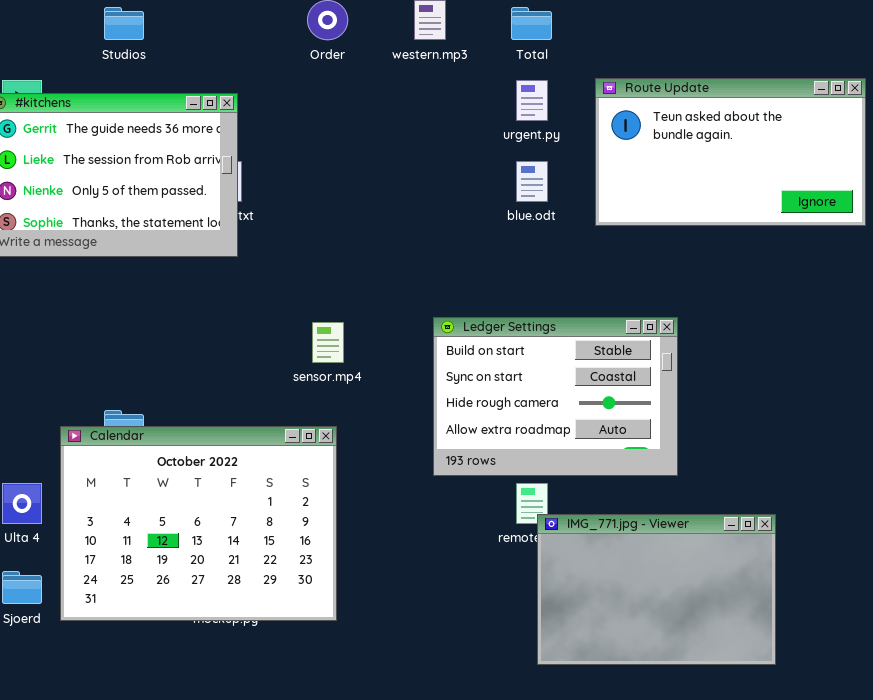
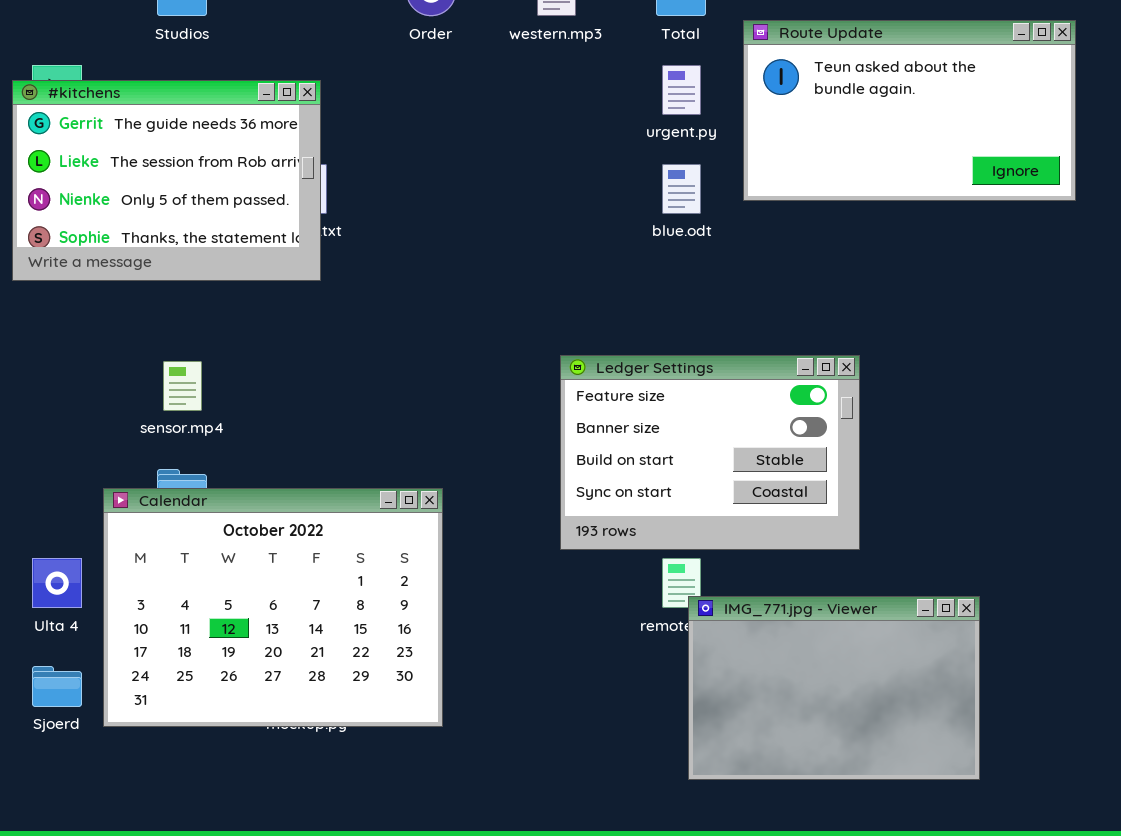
Route Update: [595,78,866,226] -> [743,20,1076,201], moved
Ledger Settings: [433,317,678,476] -> [560,355,860,550], scrolled up 2 rows
sensor.mp4: [312,322,344,363] -> [163,361,202,411], moved

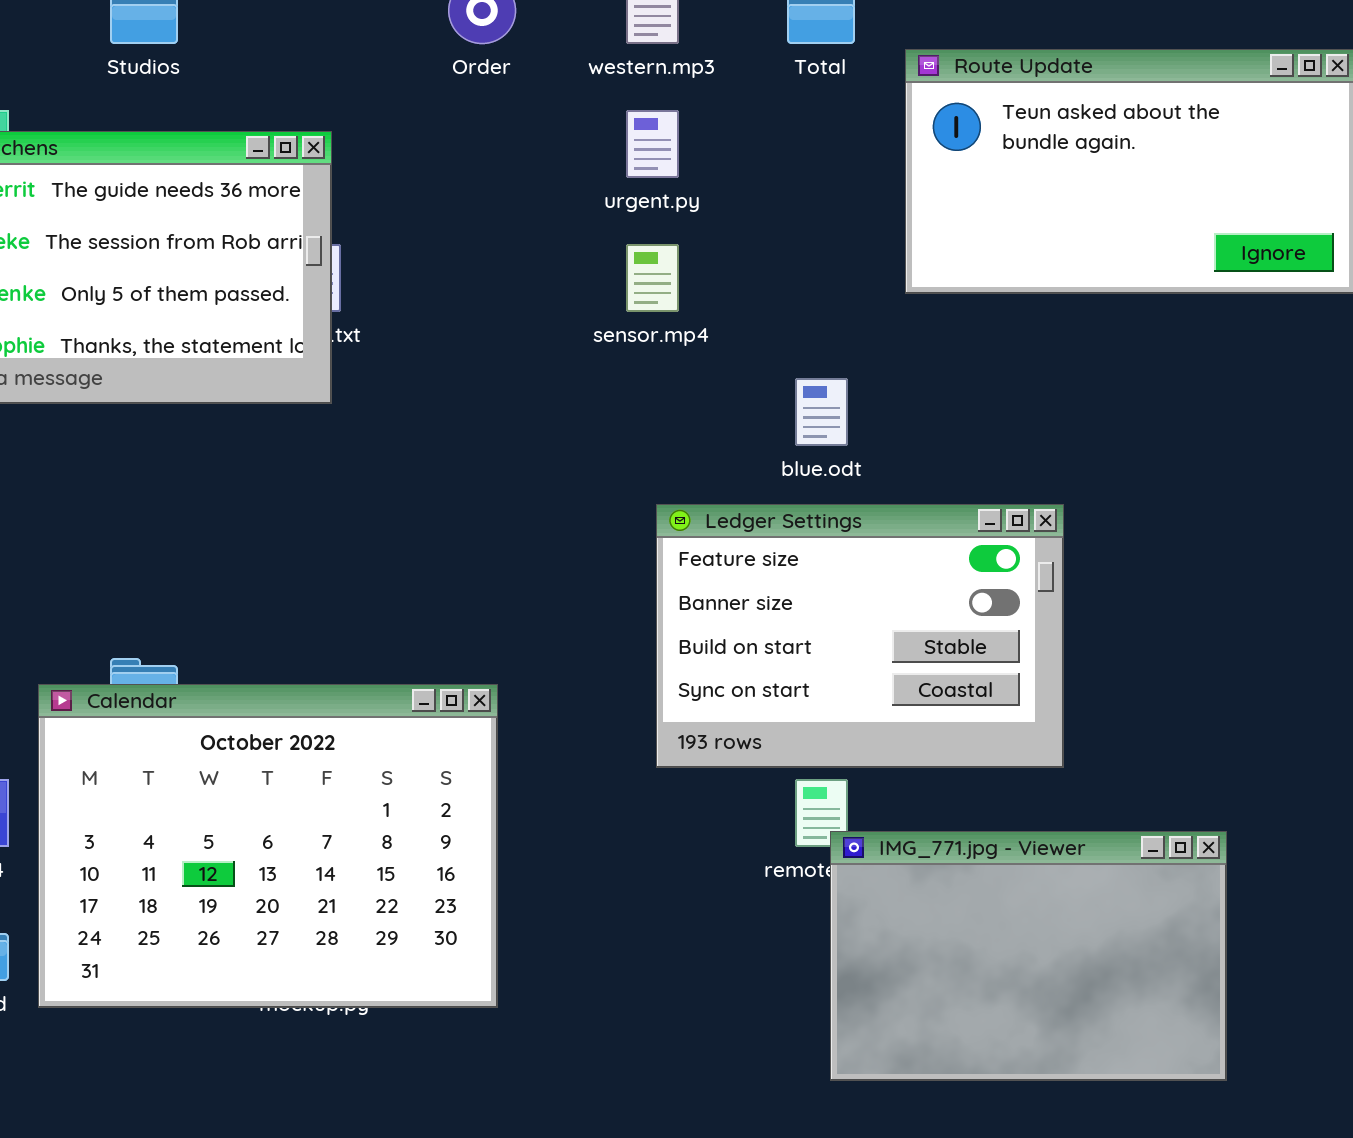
urgent.py: [662,65,701,115] -> [626,110,679,178], moved
blue.odt: [662,164,701,214] -> [795,378,848,446], moved
sensor.mp4: [163,361,202,411] -> [626,244,679,312], moved

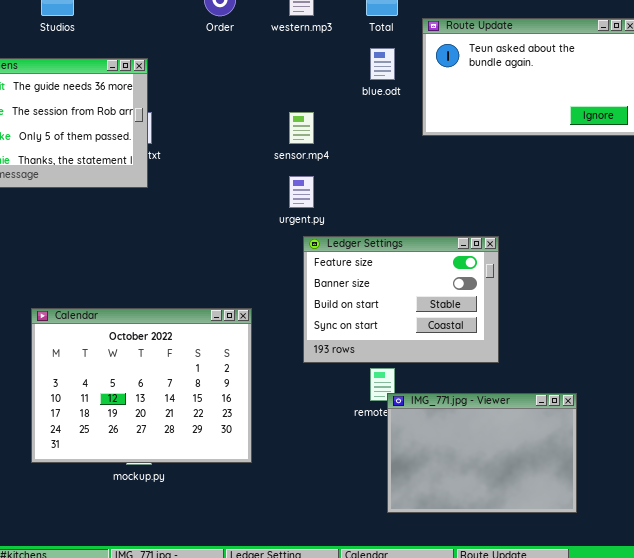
urgent.py: [626,110,679,178] -> [289,176,314,208], moved
blue.odt: [795,378,848,446] -> [370,48,395,80], moved
Calendar: [38,684,498,1008] -> [31,308,252,463], moved

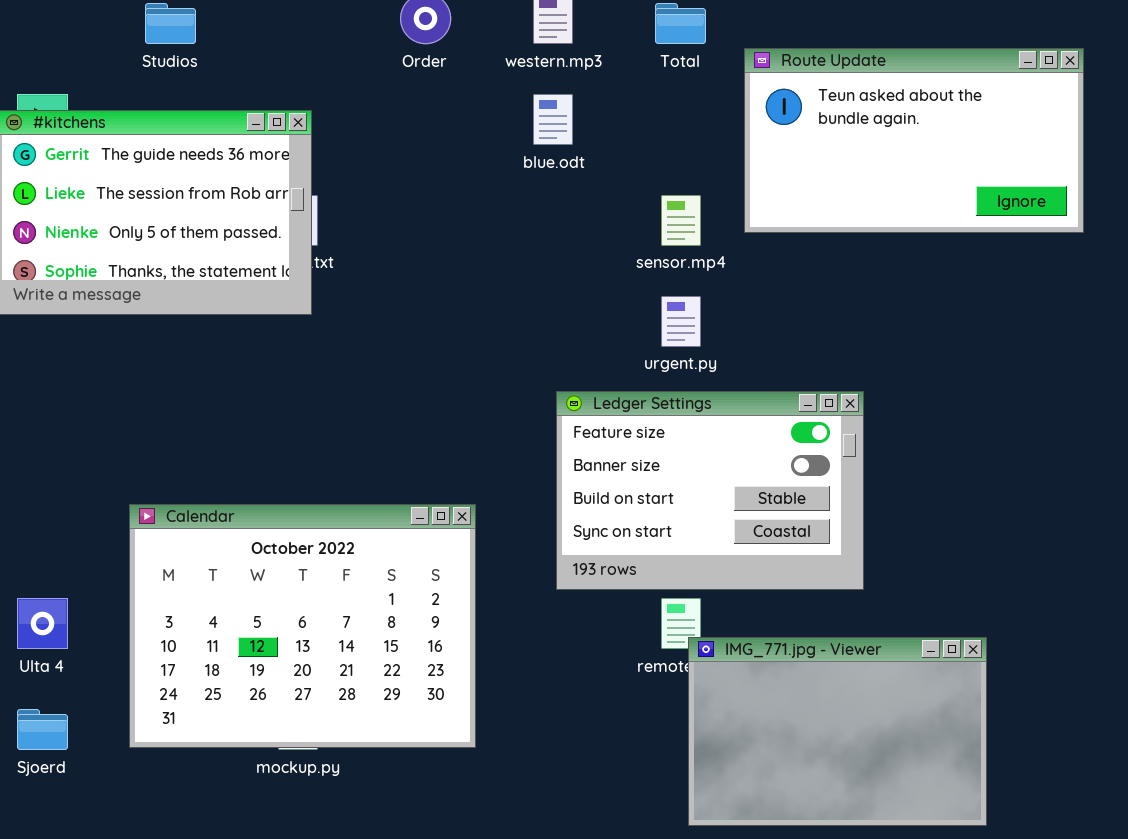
blue.odt: [370,48,395,80] -> [533,94,573,145], moved
sensor.mp4: [289,112,314,144] -> [661,195,701,246], moved
urgent.py: [289,176,314,208] -> [661,296,701,347], moved

